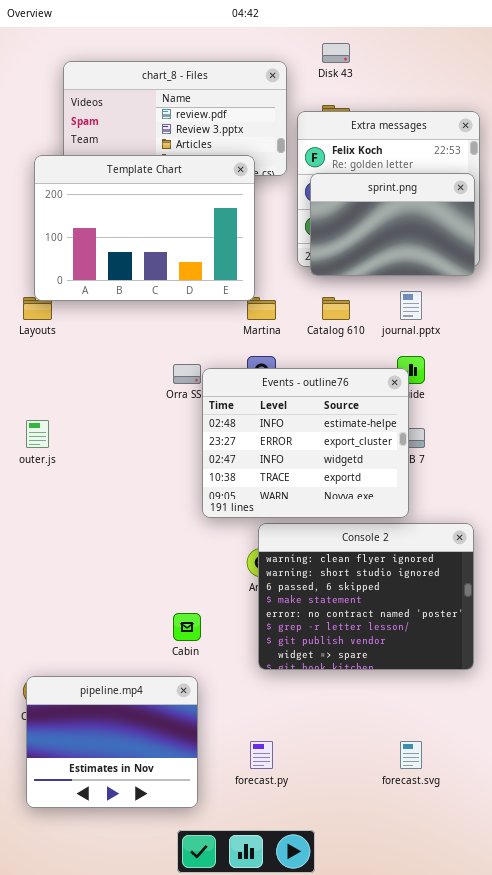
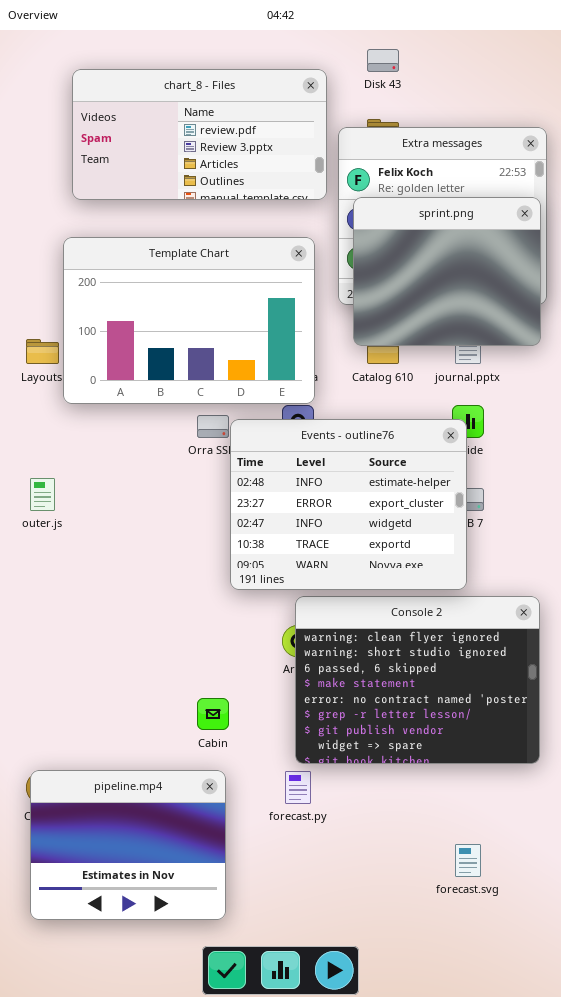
Template Chart: [34,155,255,301] -> [63,237,315,404], moved
sprint.png: [310,173,475,276] -> [353,197,541,346], resized
forecast.py: [250,741,273,769] -> [285,771,311,804], moved

